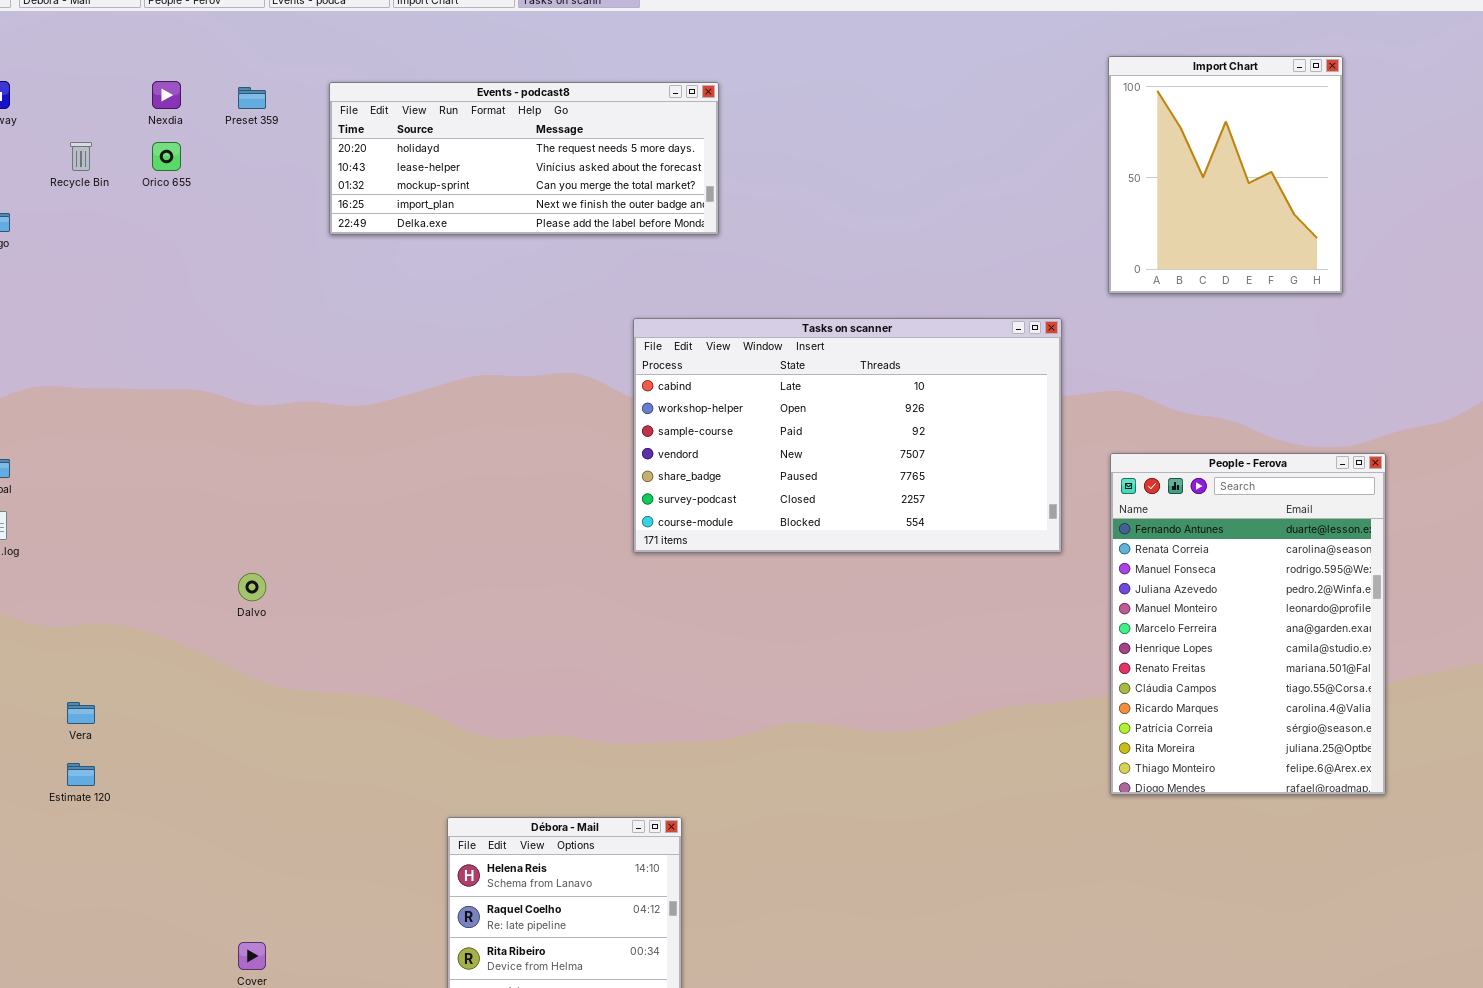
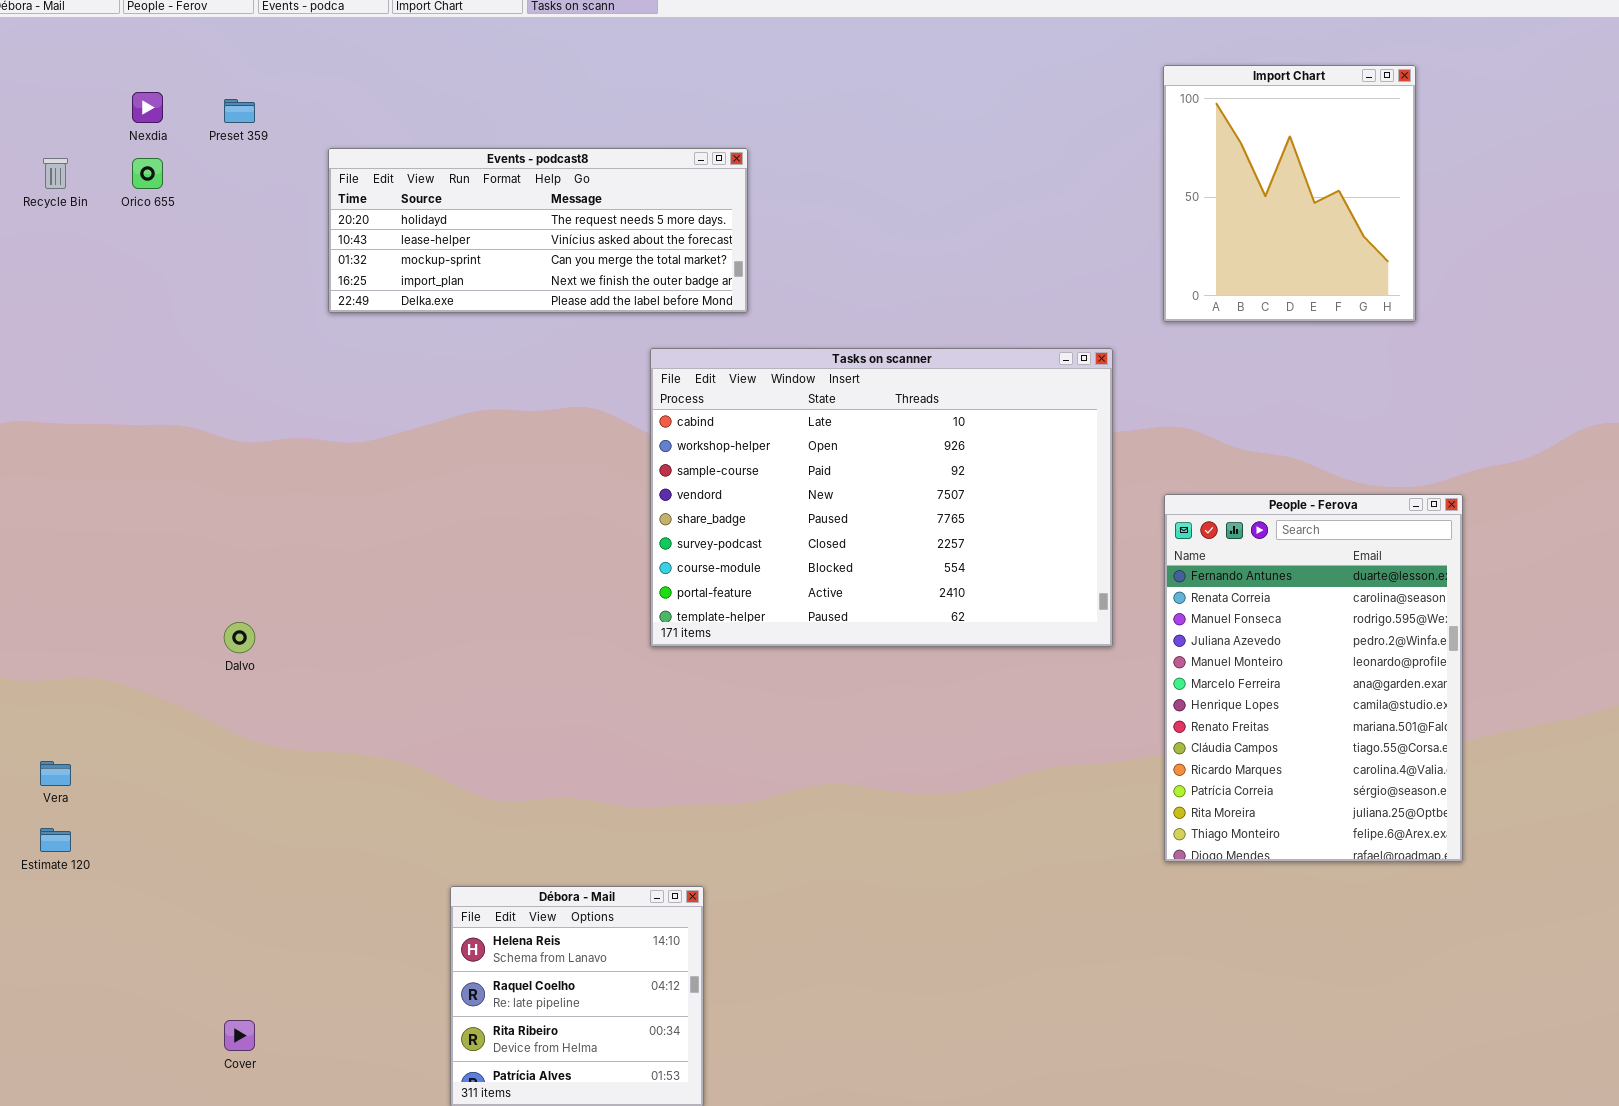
Events - podcast8: [329,82,719,235] -> [328,148,748,313], moved
Tasks on scanner: [633,318,1062,553] -> [650,348,1113,647], resized

